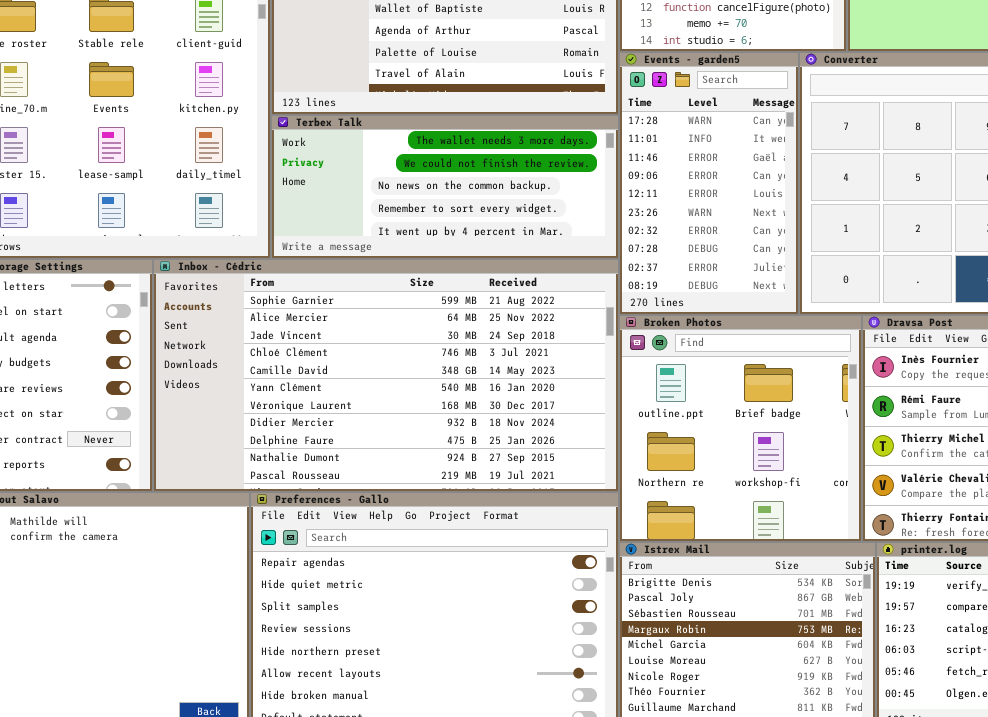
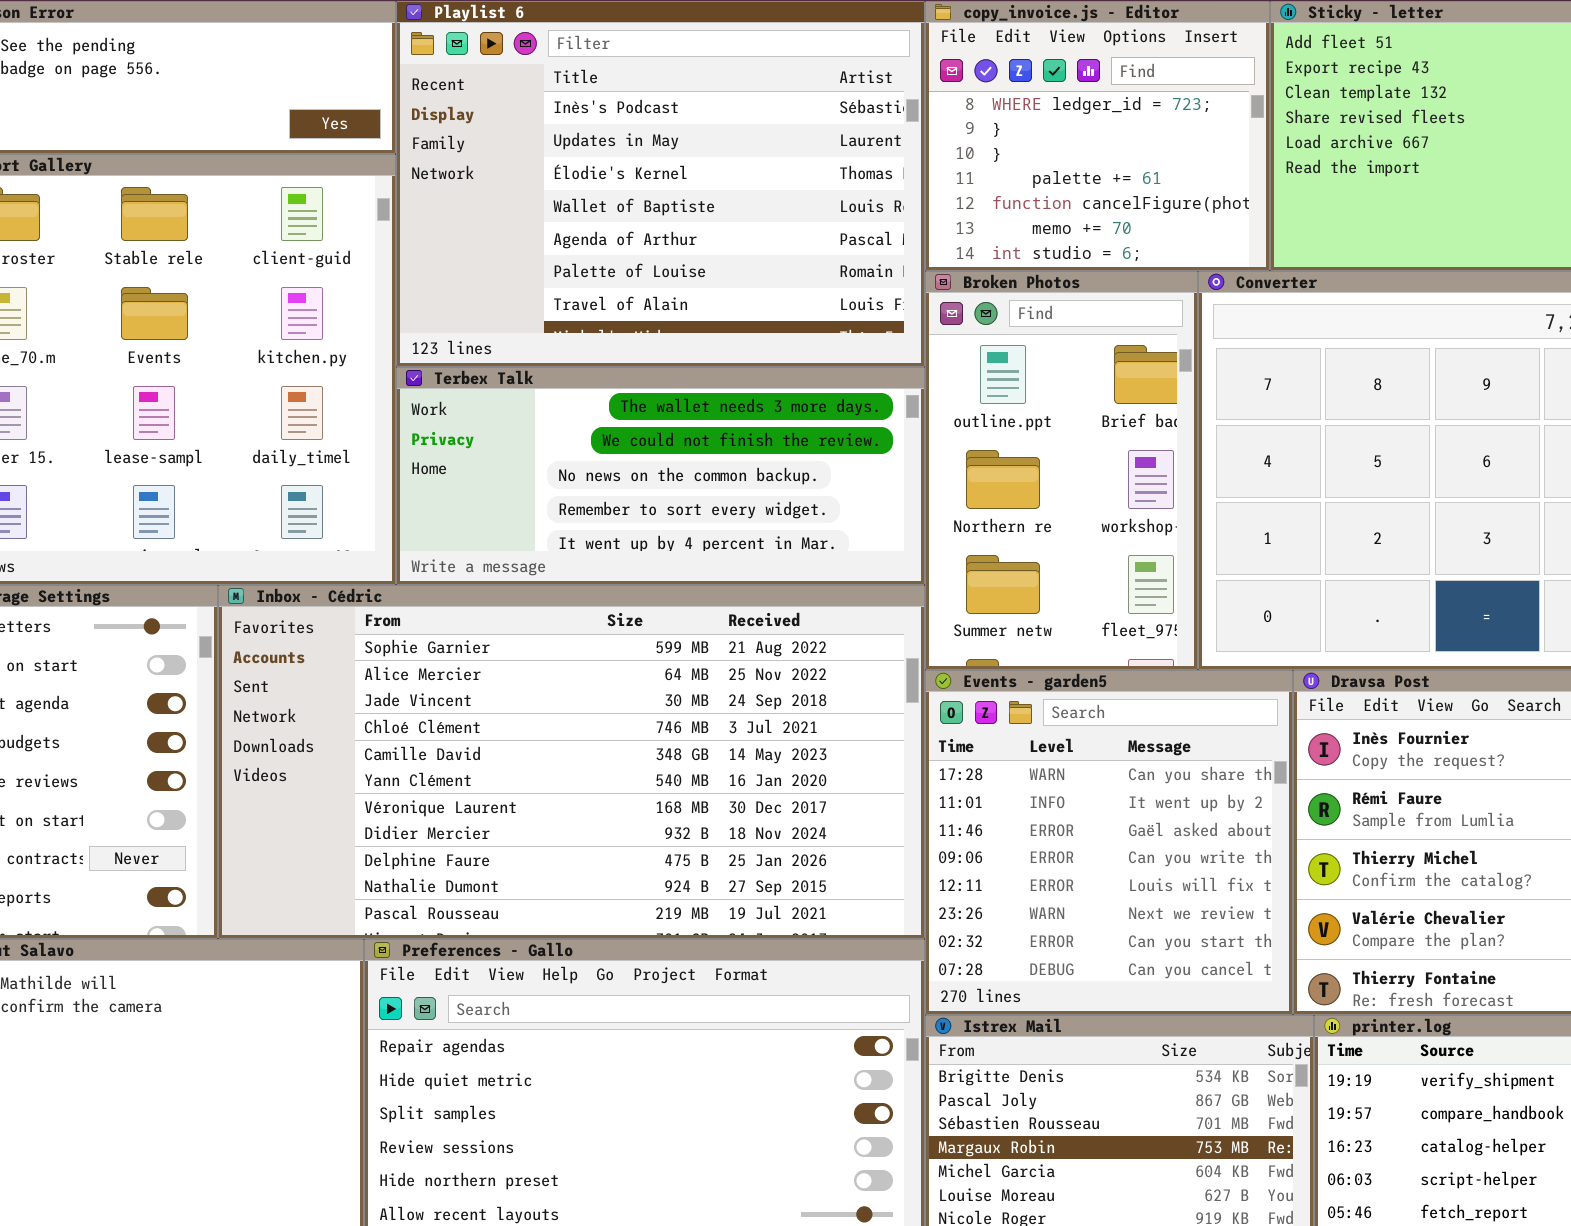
Events - garden5: [619,52,799,315] -> [925,670,1293,1015], moved, resized
Broken Photos: [619,315,862,542] -> [925,271,1198,670], moved, resized

